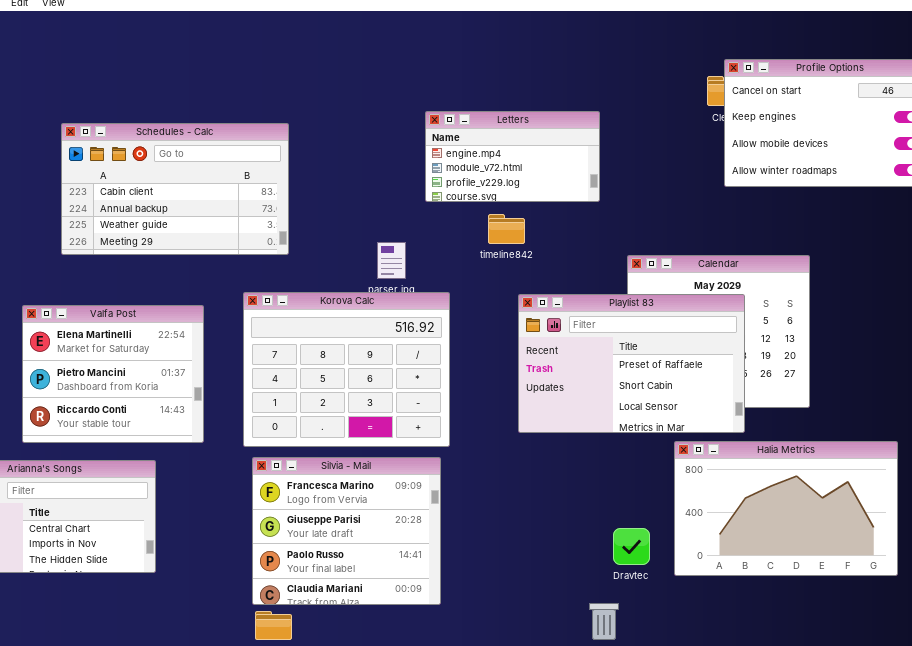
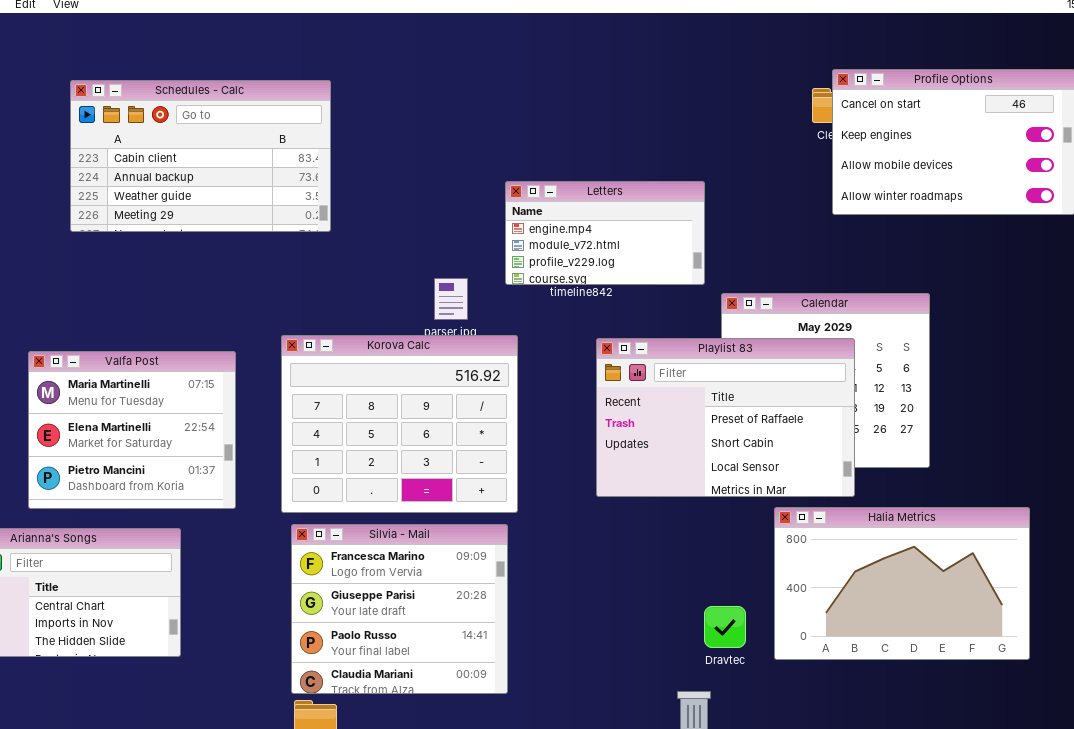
Letters: [425,111,600,202] -> [505,181,705,285], moved
Schedules - Calc: [61,123,289,255] -> [70,80,331,232], moved
Valfa Post: [22,305,204,443] -> [28,351,236,509], scrolled up 1 row

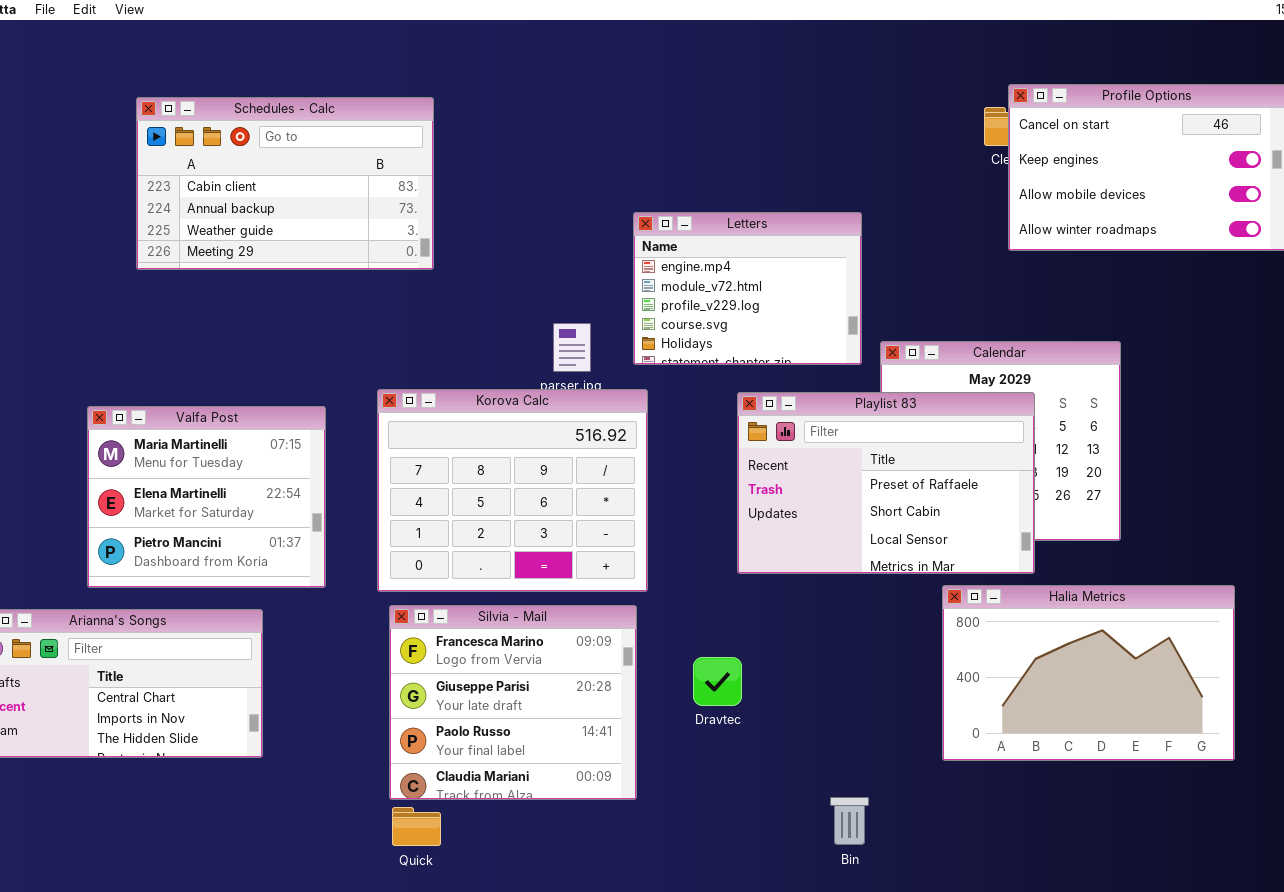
Letters: [505,181,705,285] -> [633,212,862,365], resized
Dravtec: [704,606,746,648] -> [693,657,742,706], moved

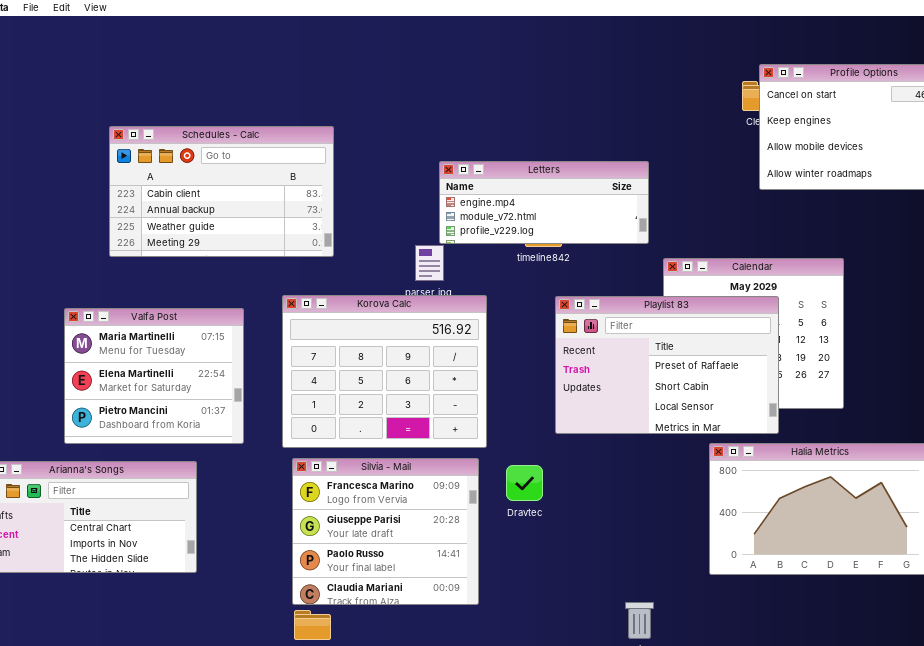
Schedules - Calc: [136,97,434,270] -> [109,126,334,257], moved
Letters: [633,212,862,365] -> [439,161,649,244], resized
Dravtec: [693,657,742,706] -> [506,465,543,501], moved

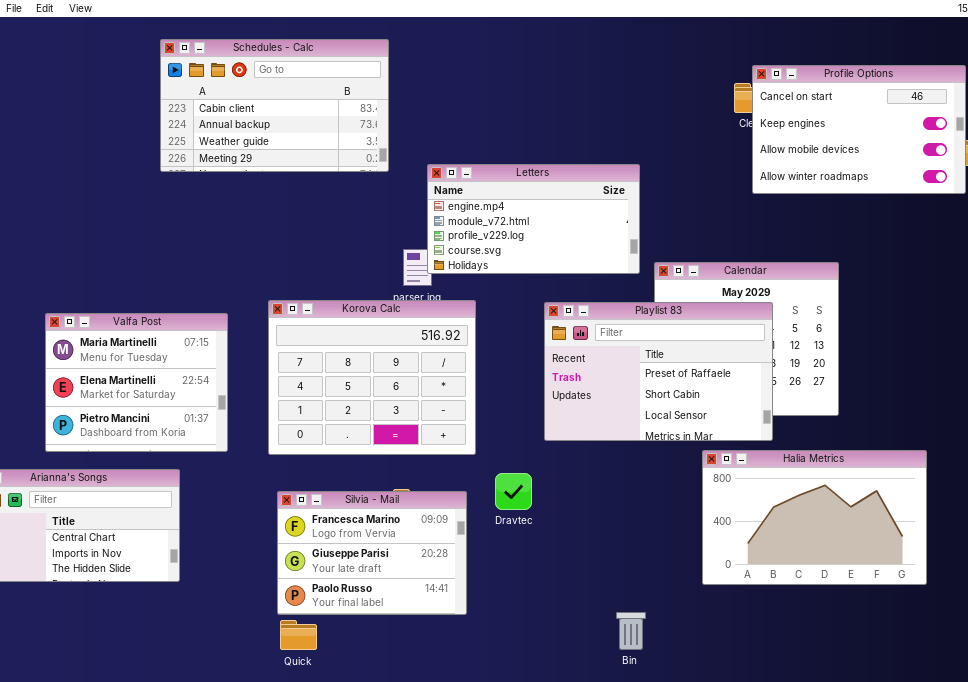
Schedules - Calc: [109,126,334,257] -> [160,39,389,172], moved
Letters: [439,161,649,244] -> [427,164,640,274], resized
Silvia - Mail: [292,458,479,605] -> [277,491,467,615], resized

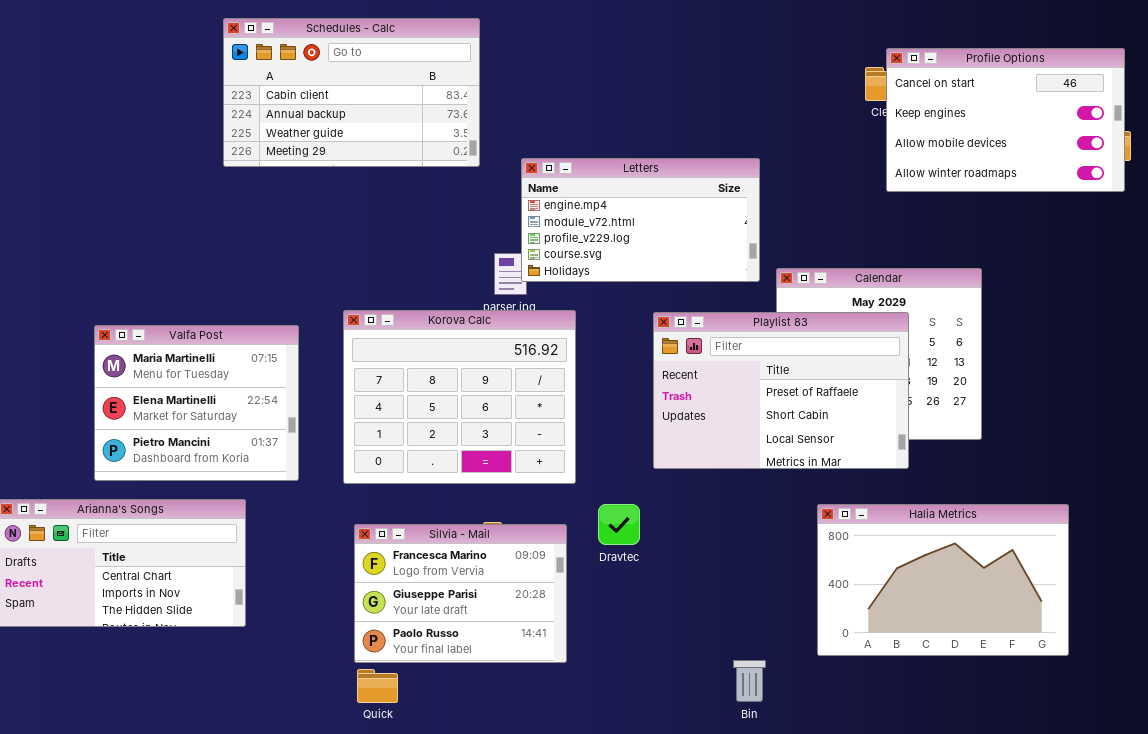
Halia Metrics: [702,450,927,585] -> [817,504,1069,656], moved

